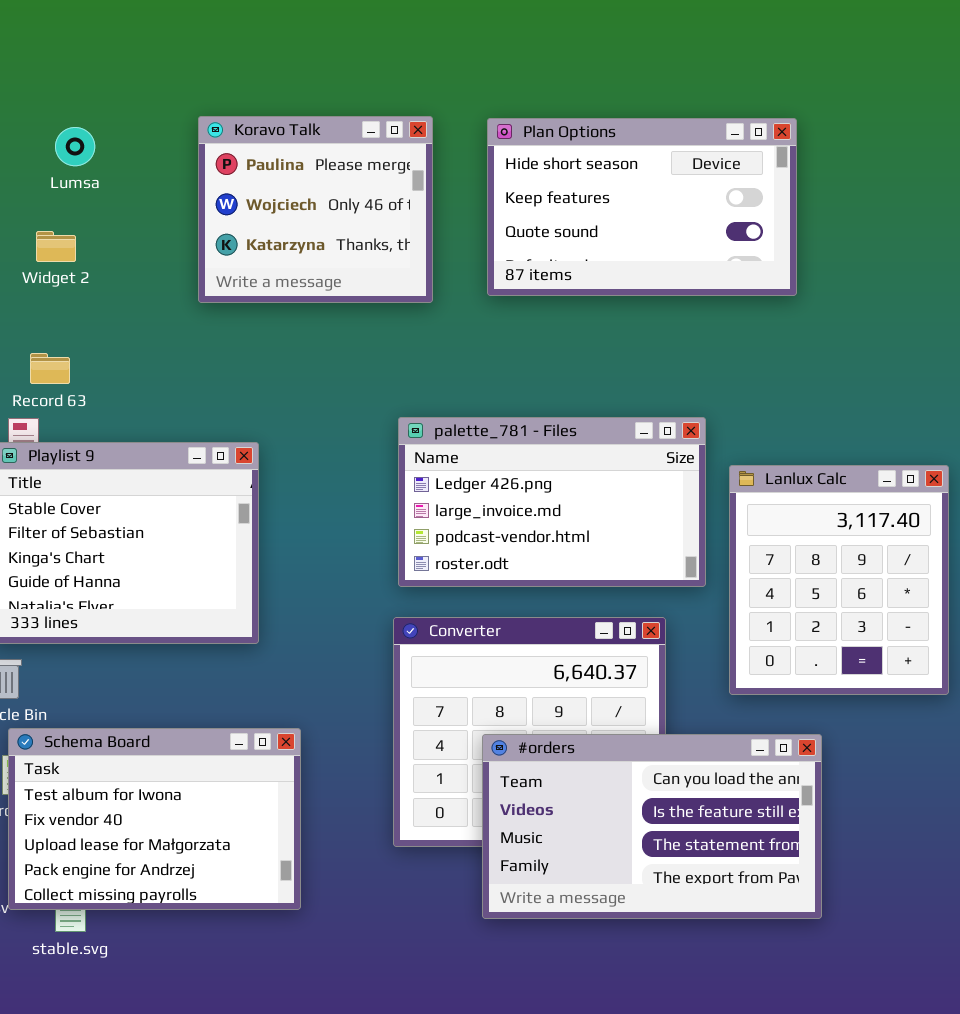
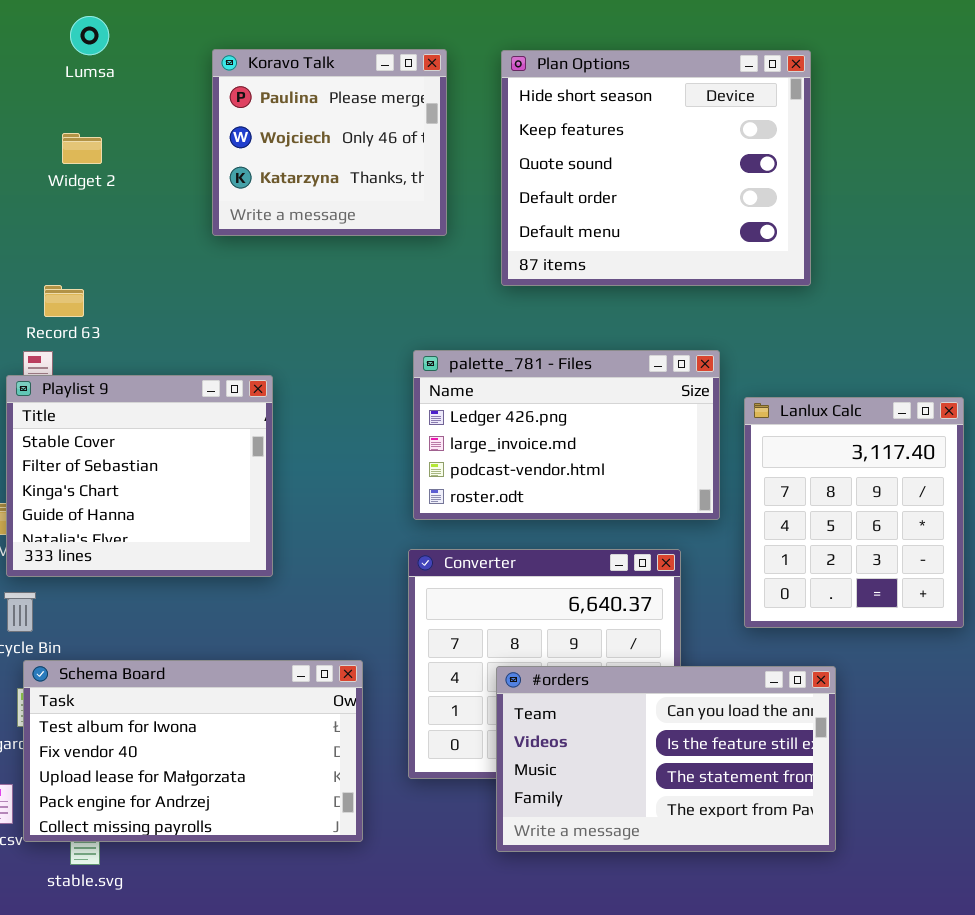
Plan Options: [487,118,797,296] -> [501,50,811,286], resized
Lumsa: [55,127,95,166] -> [70,16,109,55], moved
Widget 2: [36,231,76,262] -> [62,133,102,164], moved
Schema Board: [8,728,301,910] -> [23,660,363,842], resized

